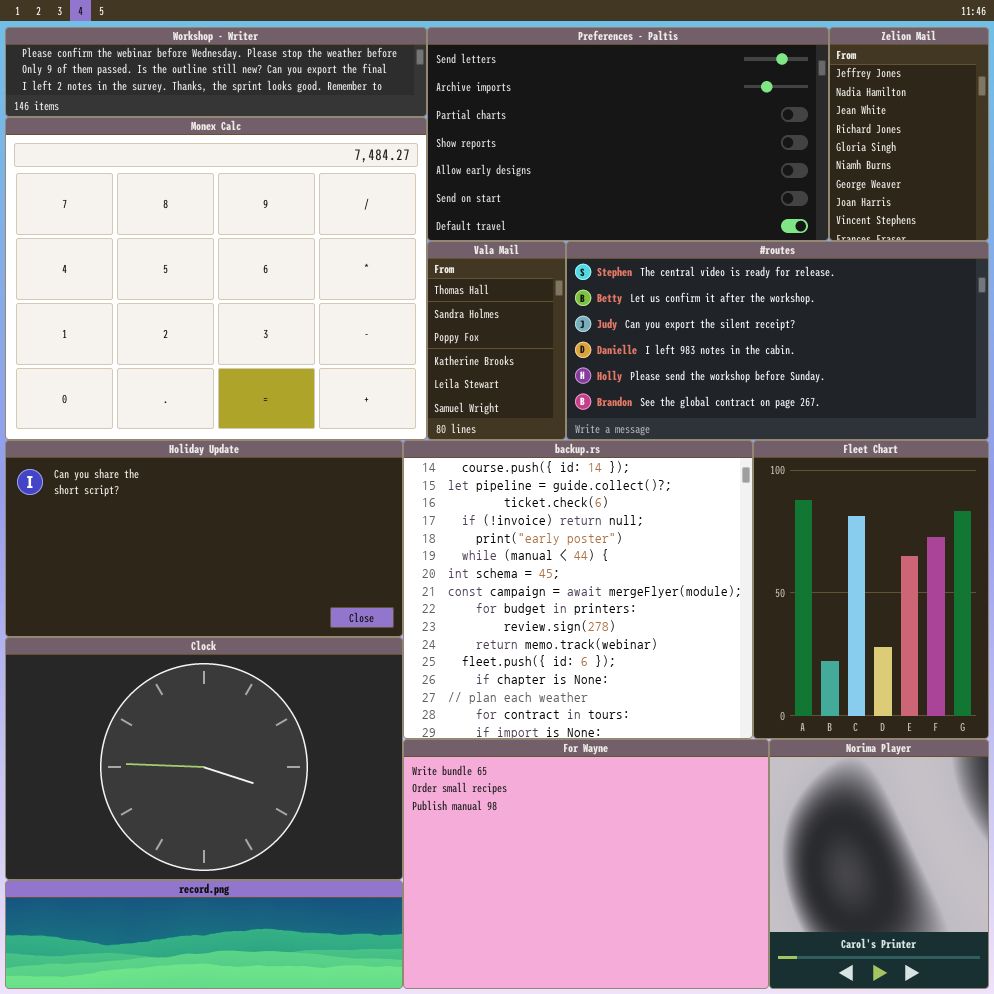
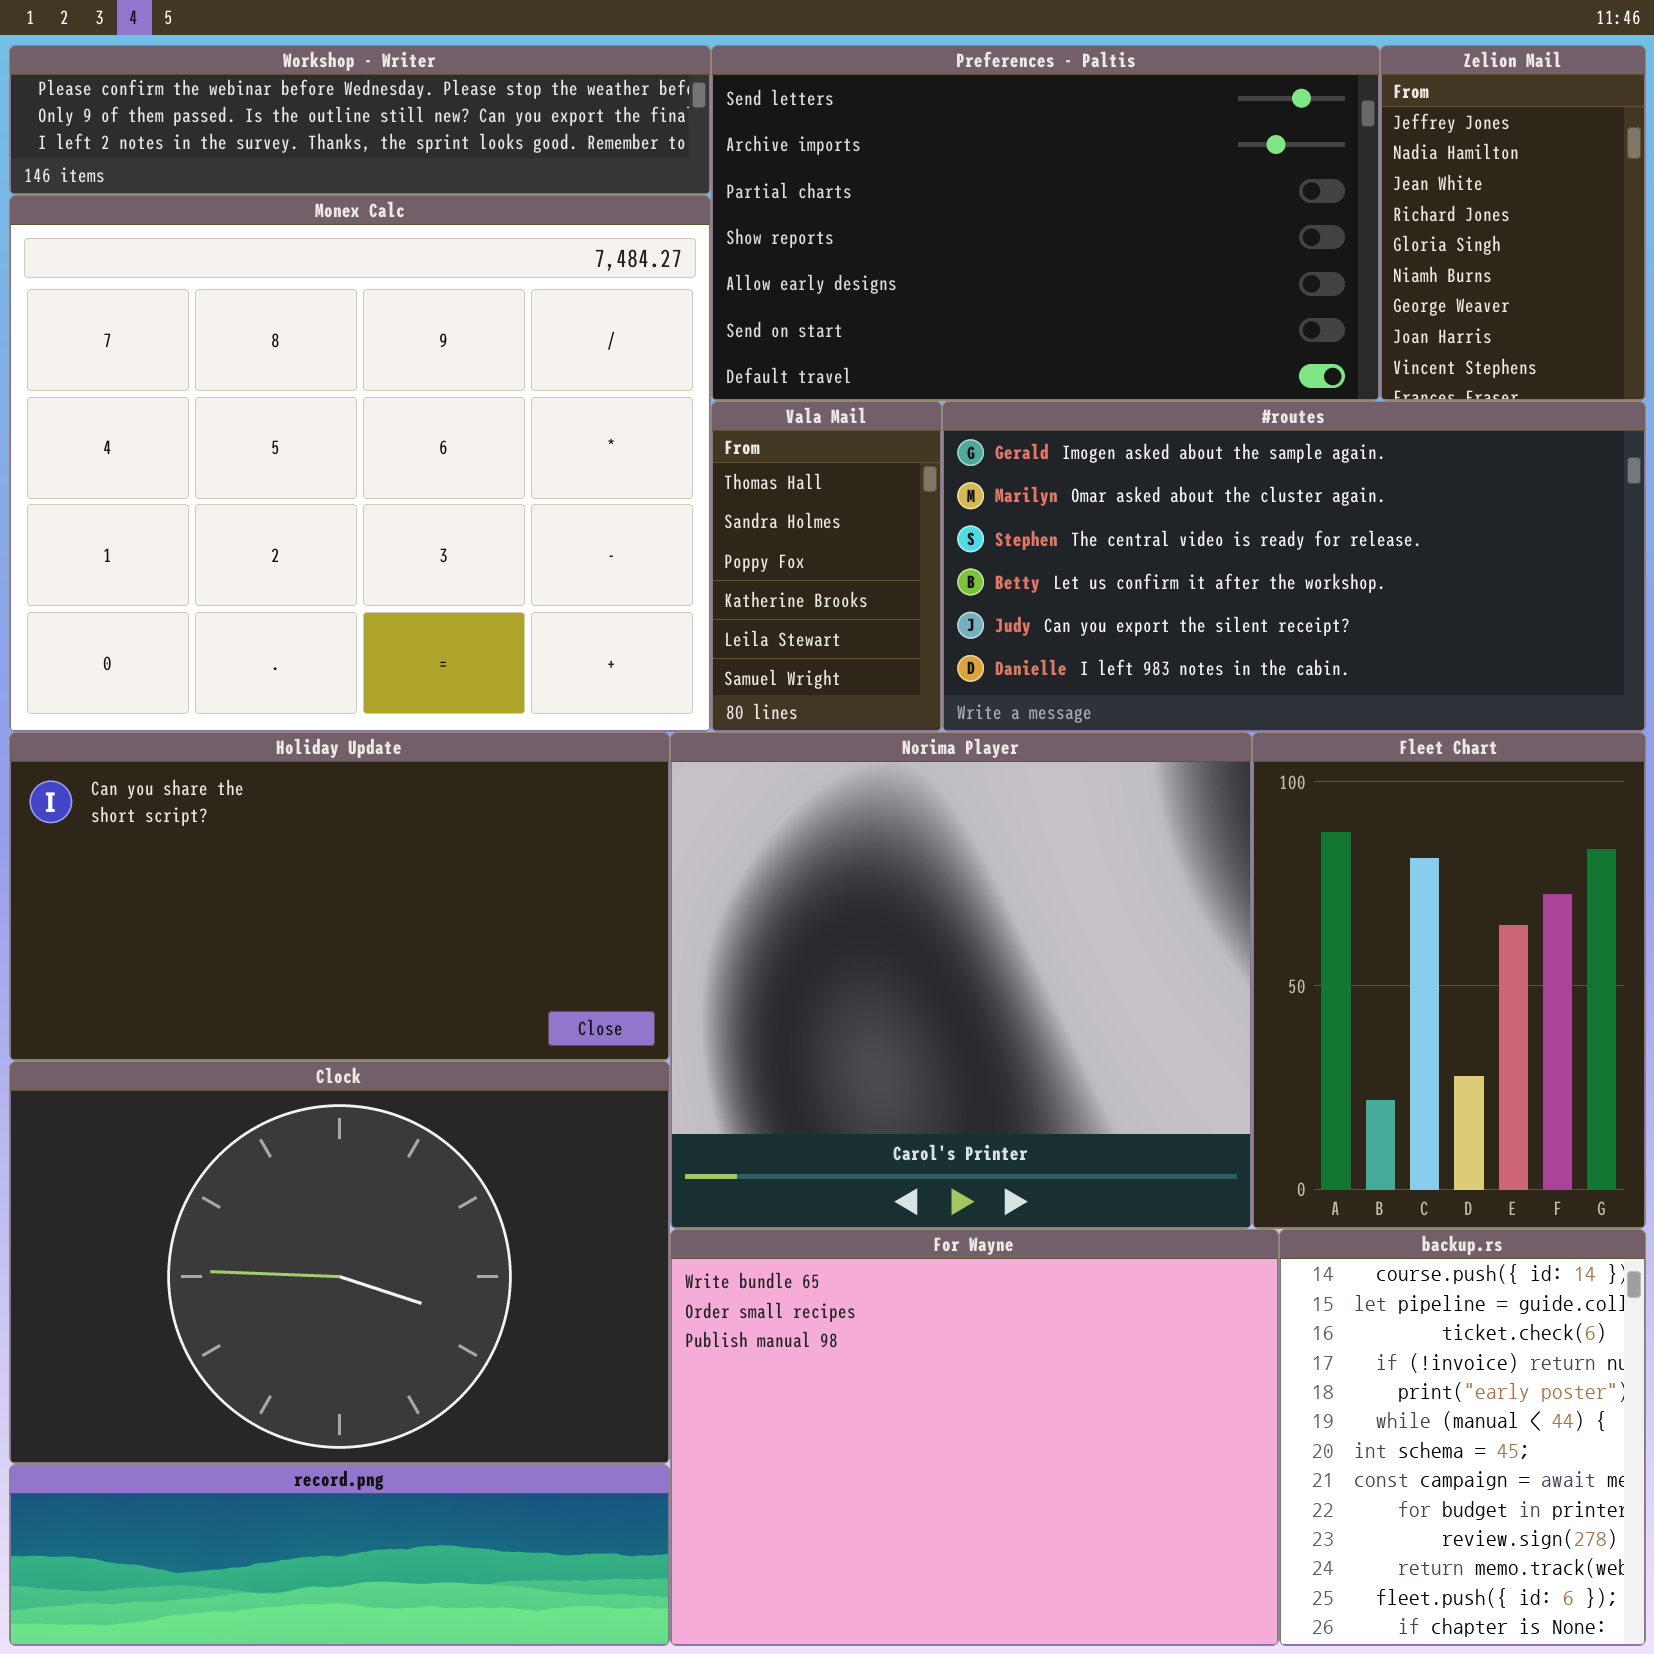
#routes: [566,241,989,440] -> [942,401,1646,732], scrolled up 2 rows
backup.rs: [403,440,753,739] -> [1279,1229,1646,1646], moved, resized
Norima Player: [769,739,989,989] -> [670,732,1252,1229], moved, resized

